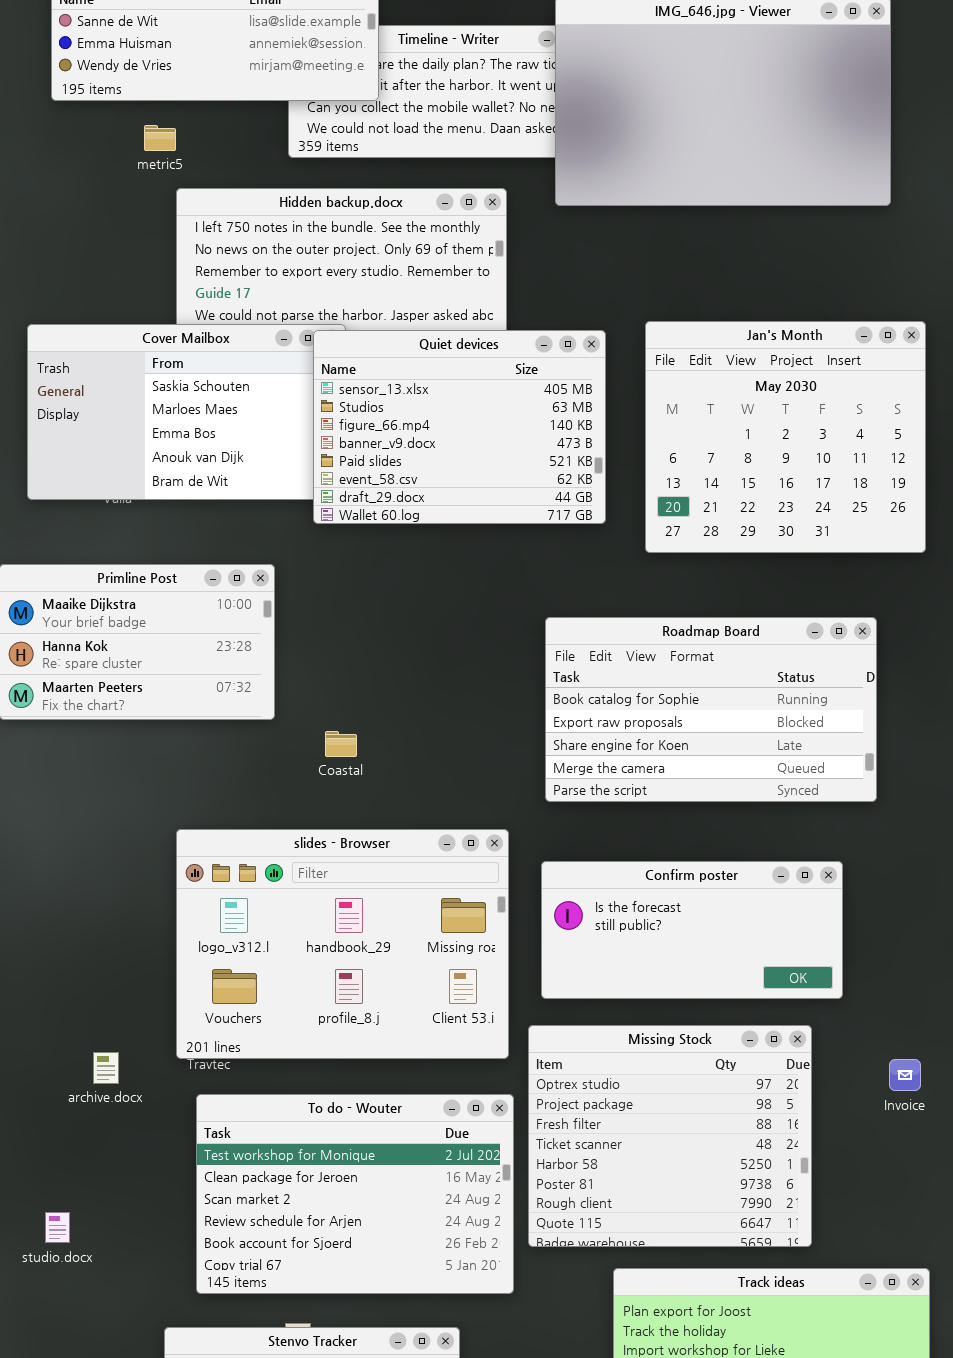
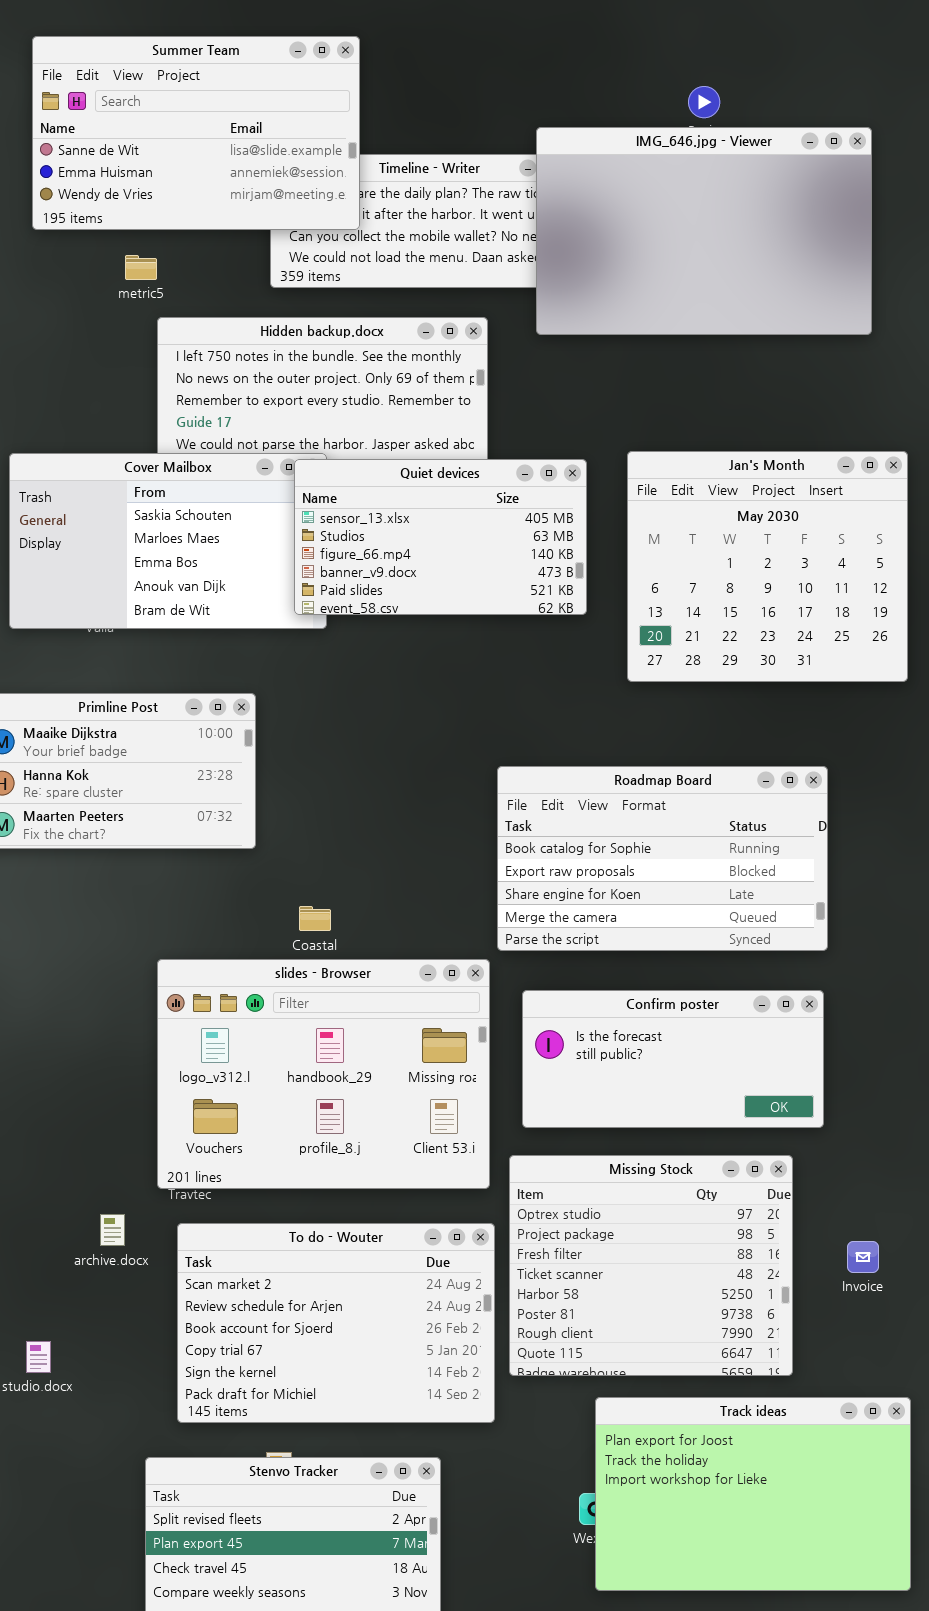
Quiet devices: [313,330,606,524] -> [294,459,587,615], resized
Roadmap Board: [545,617,877,802] -> [497,766,828,951], moved
Coastal: [325,731,357,757] -> [299,906,331,931], moved
archive.docx: [93,1052,119,1084] -> [100,1214,125,1246], moved
Invoice: [889,1059,921,1091] -> [847,1241,879,1273], moved
To do - Wouter: [196,1094,514,1294] -> [177,1223,495,1423], scrolled down 2 rows

